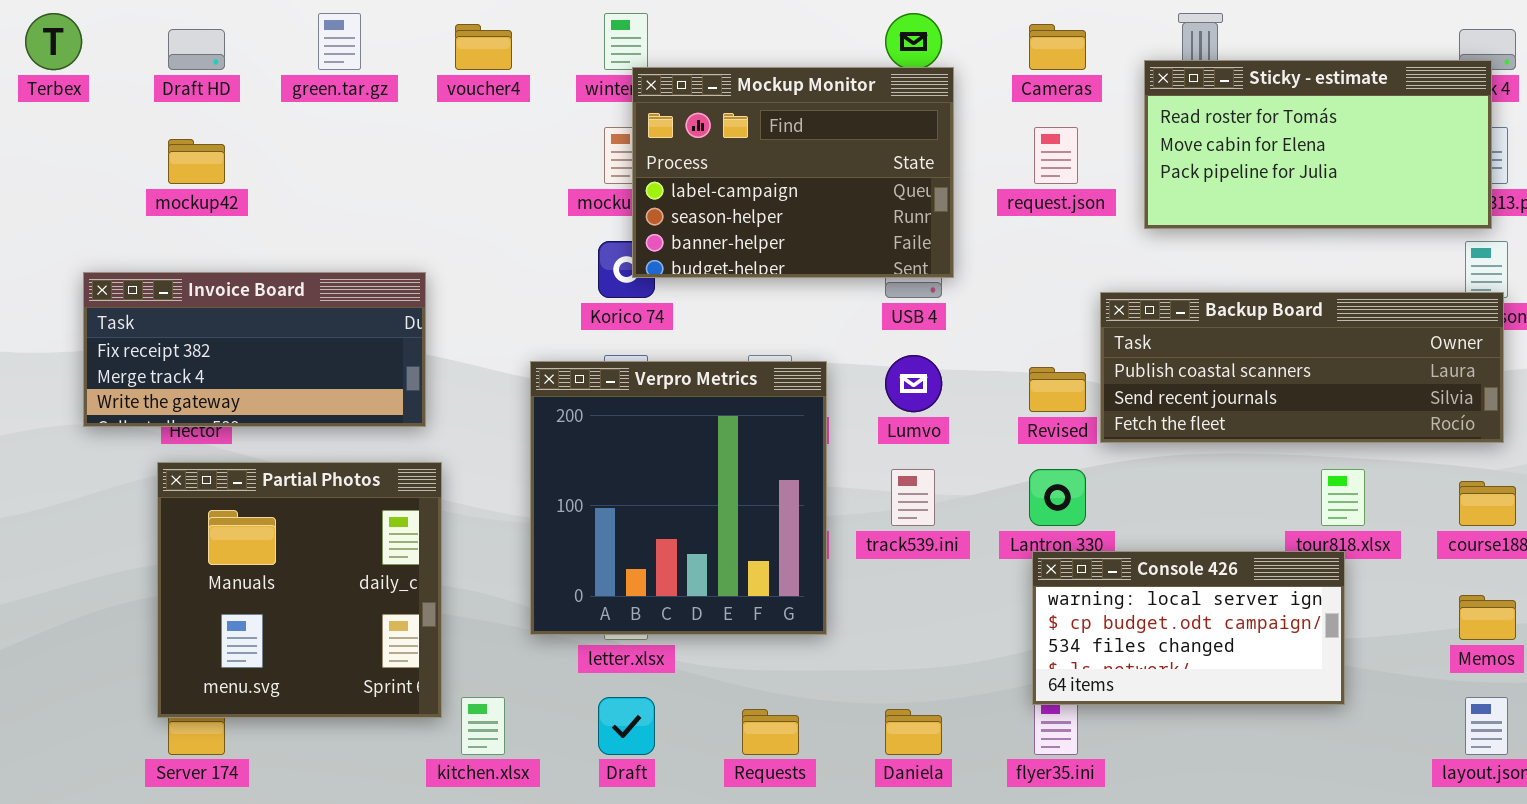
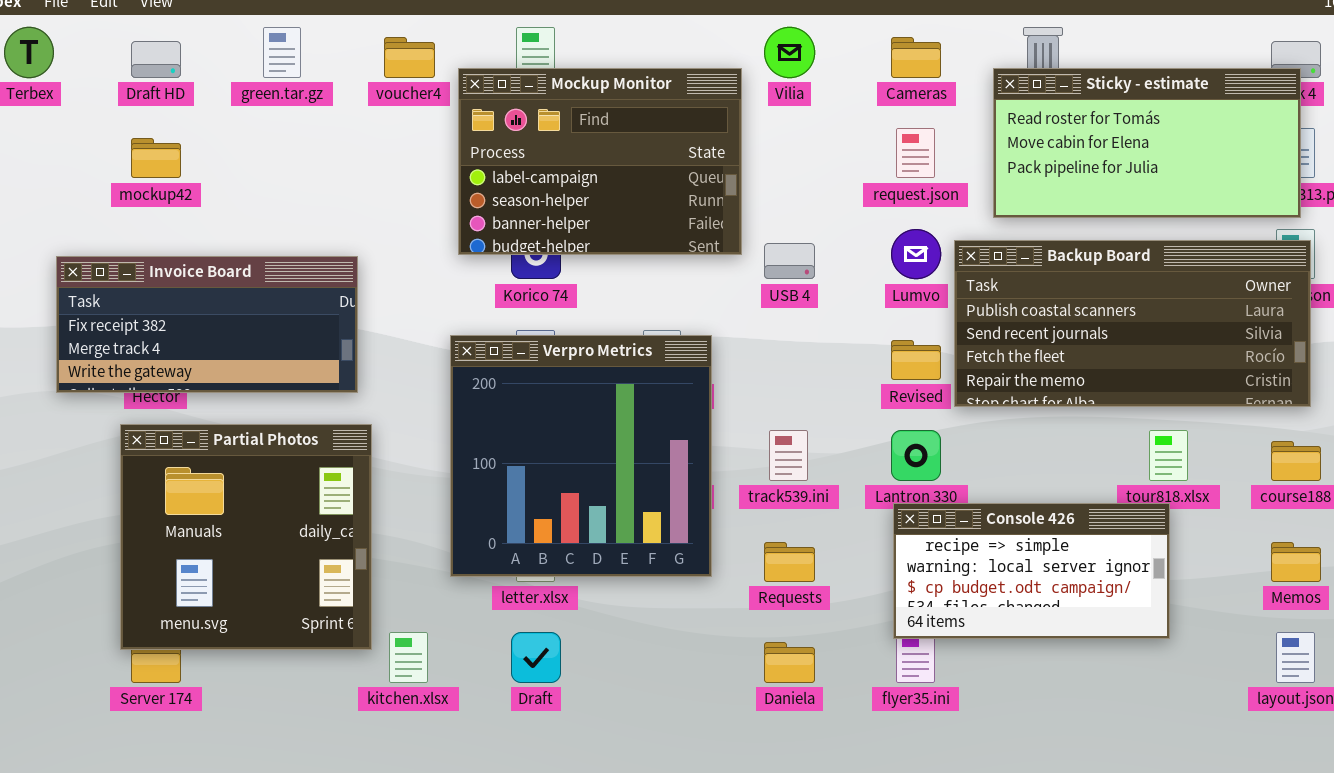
Mockup Monitor: [632,67,954,278] -> [458,68,742,255], moved
Backup Board: [1100,292,1504,443] -> [954,240,1311,407], resized
Lumvo: [885,355,942,412] -> [891,229,941,279], moved
Console 426: [1032,551,1345,705] -> [893,503,1170,639], scrolled up 1 row
Requests: [742,709,799,755] -> [764,542,815,582], moved

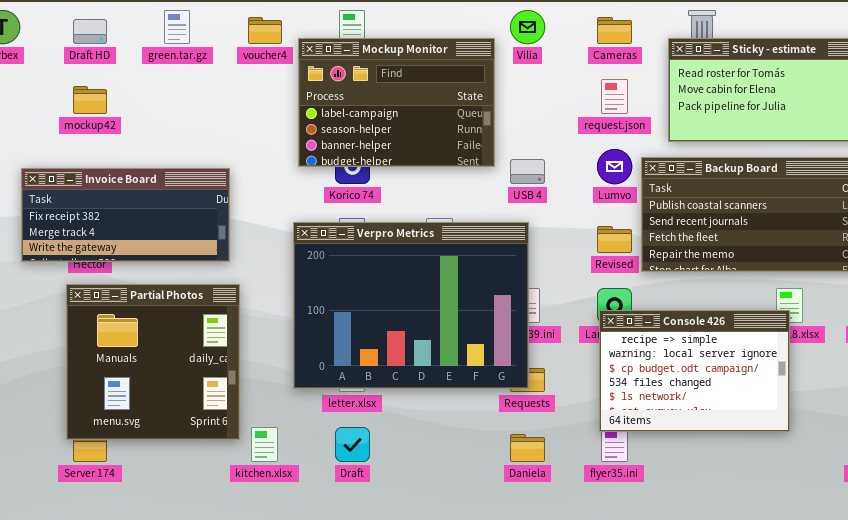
Verpro Metrics: [450,335,712,577] -> [293,222,529,389], resized
Console 426: [893,503,1170,639] -> [599,310,790,432], resized

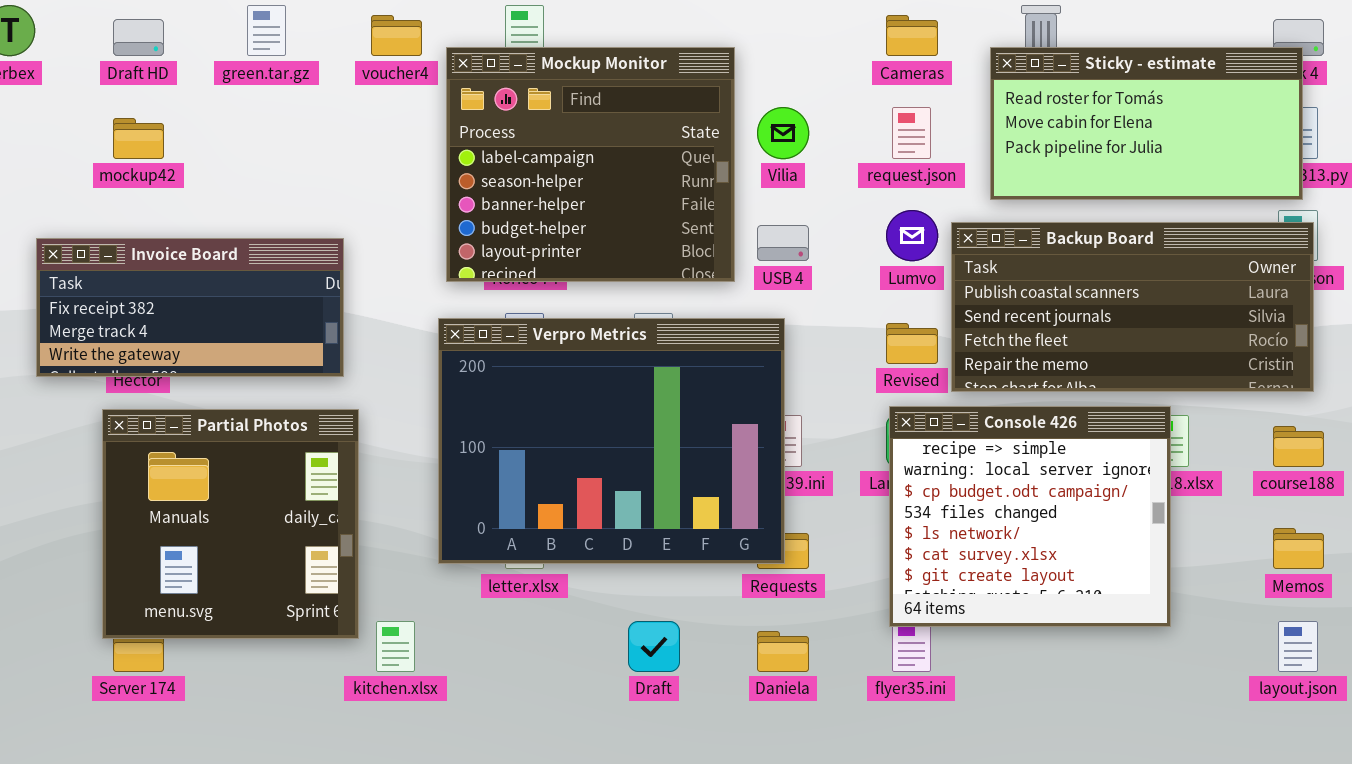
Vilia: [510,10,545,44] -> [757,107,809,159], moved
Mockup Monitor: [298,38,495,167] -> [446,47,735,282], resized
Console 426: [599,310,790,432] -> [889,406,1171,627], resized
Draft: [335,427,370,462] -> [628,621,680,672], moved

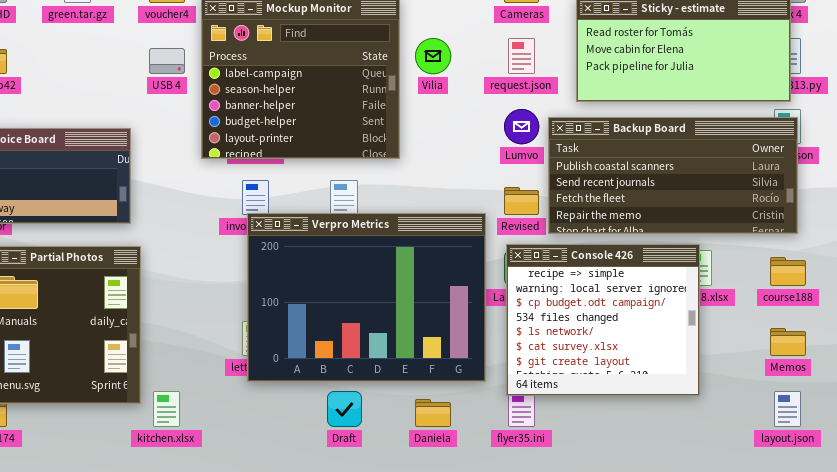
USB 4: [757,225,809,261] -> [149,48,185,74], moved
Verpro Metrics: [438,318,785,564] -> [247,213,486,382], moved

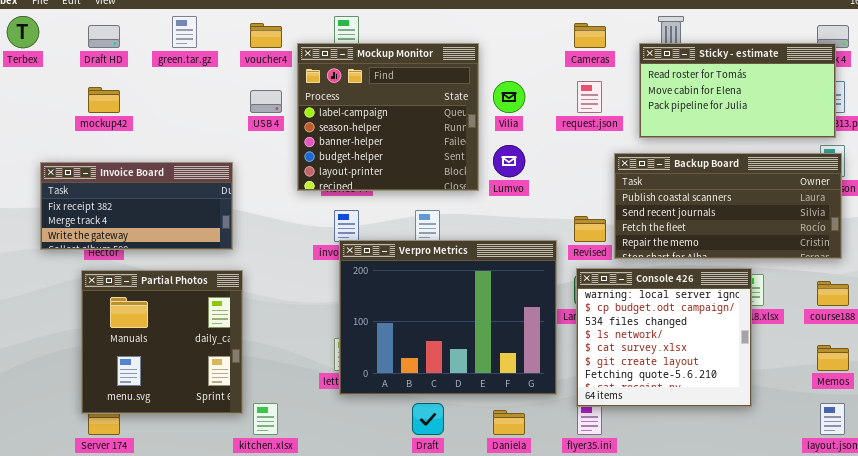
Lumvo: [504,109,539,144] -> [493,145,525,177], moved
Console 426: [506,244,700,396] -> [576,268,752,407], scrolled down 1 row

